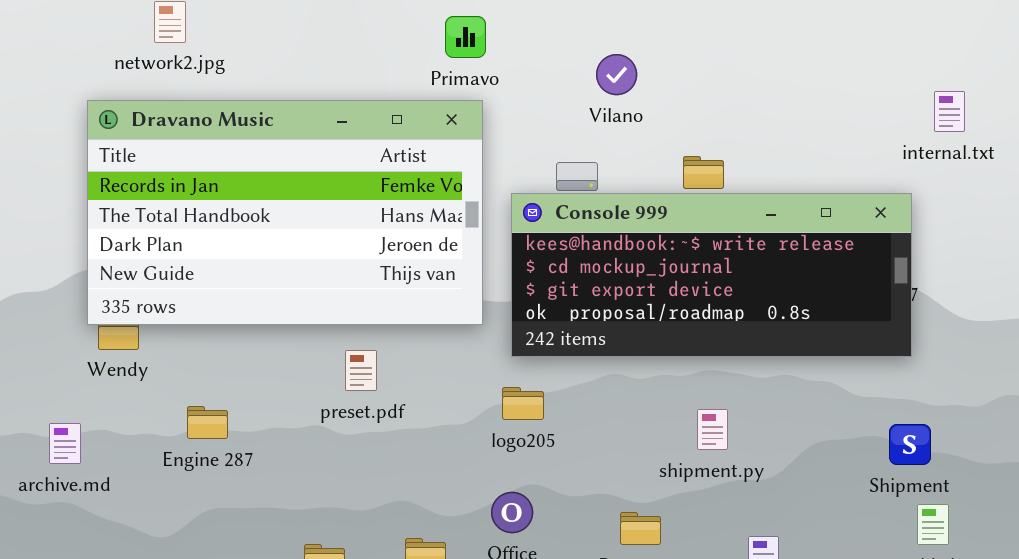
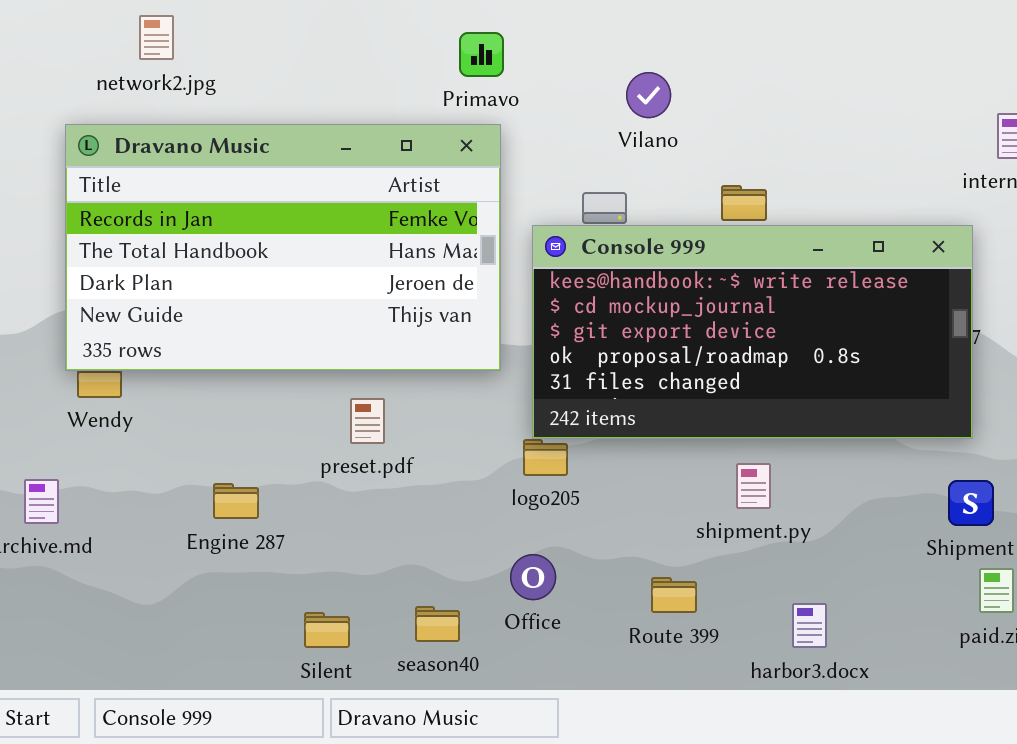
Console 999: [511,193,912,357] -> [532,225,973,439], resized
Engine 287: [187,406,228,439] -> [213,483,259,519], moved

